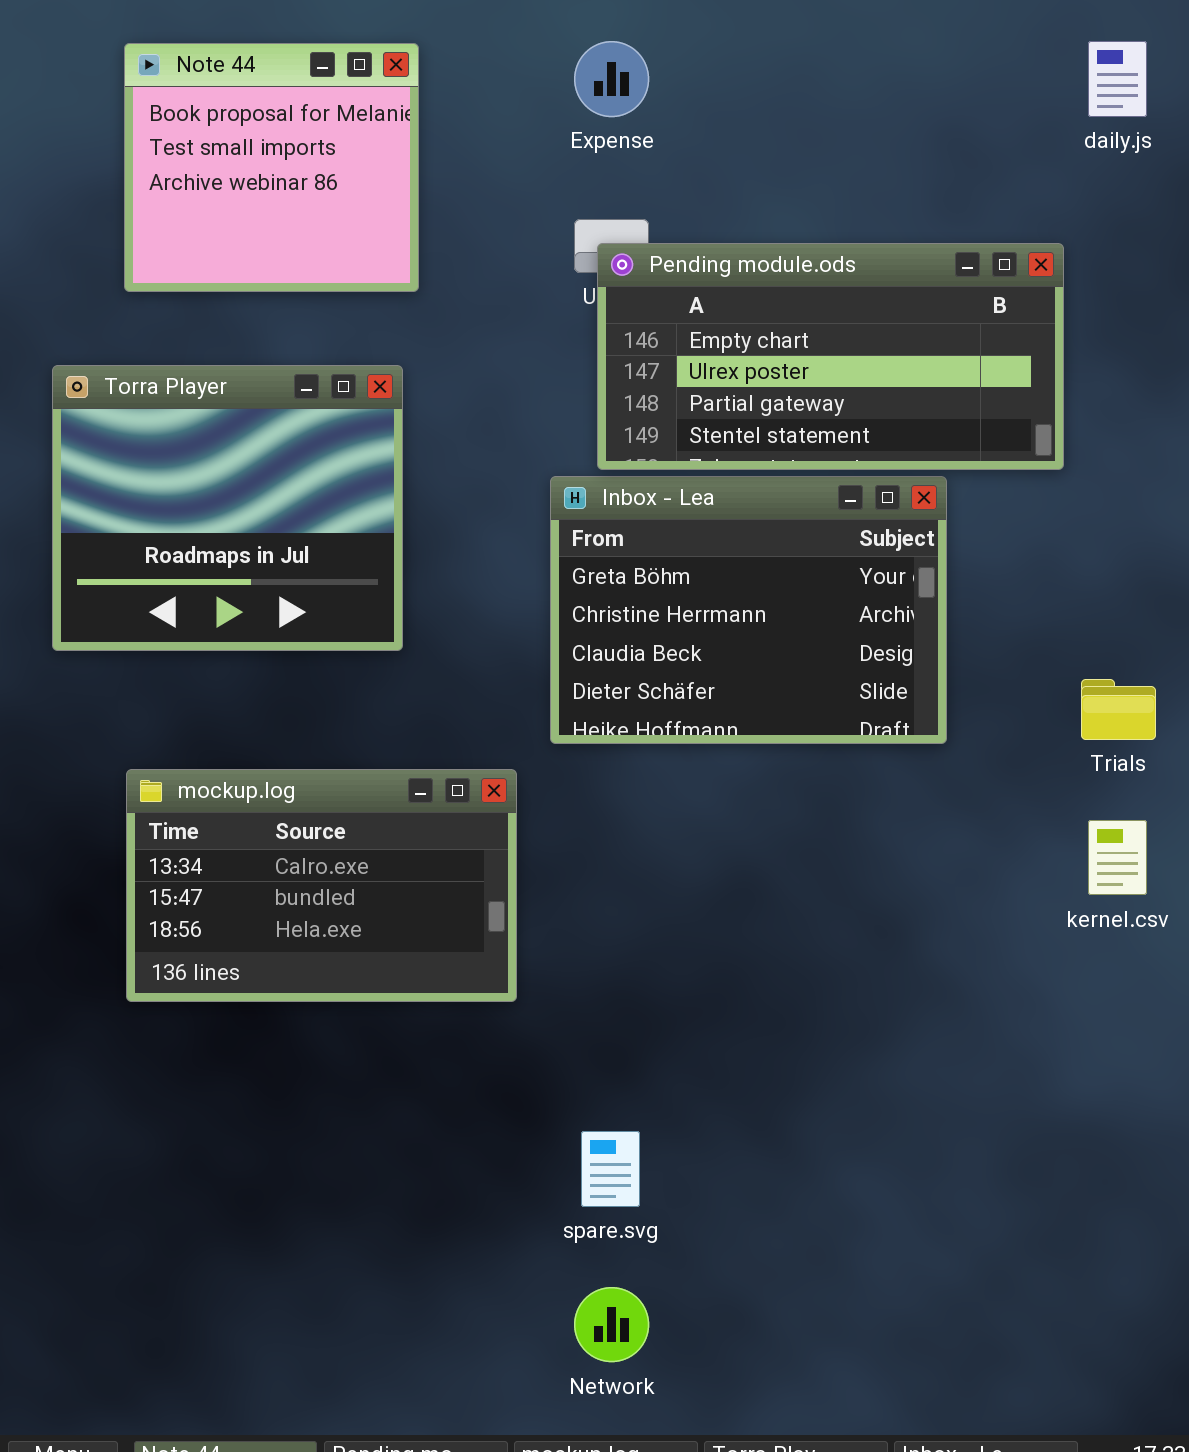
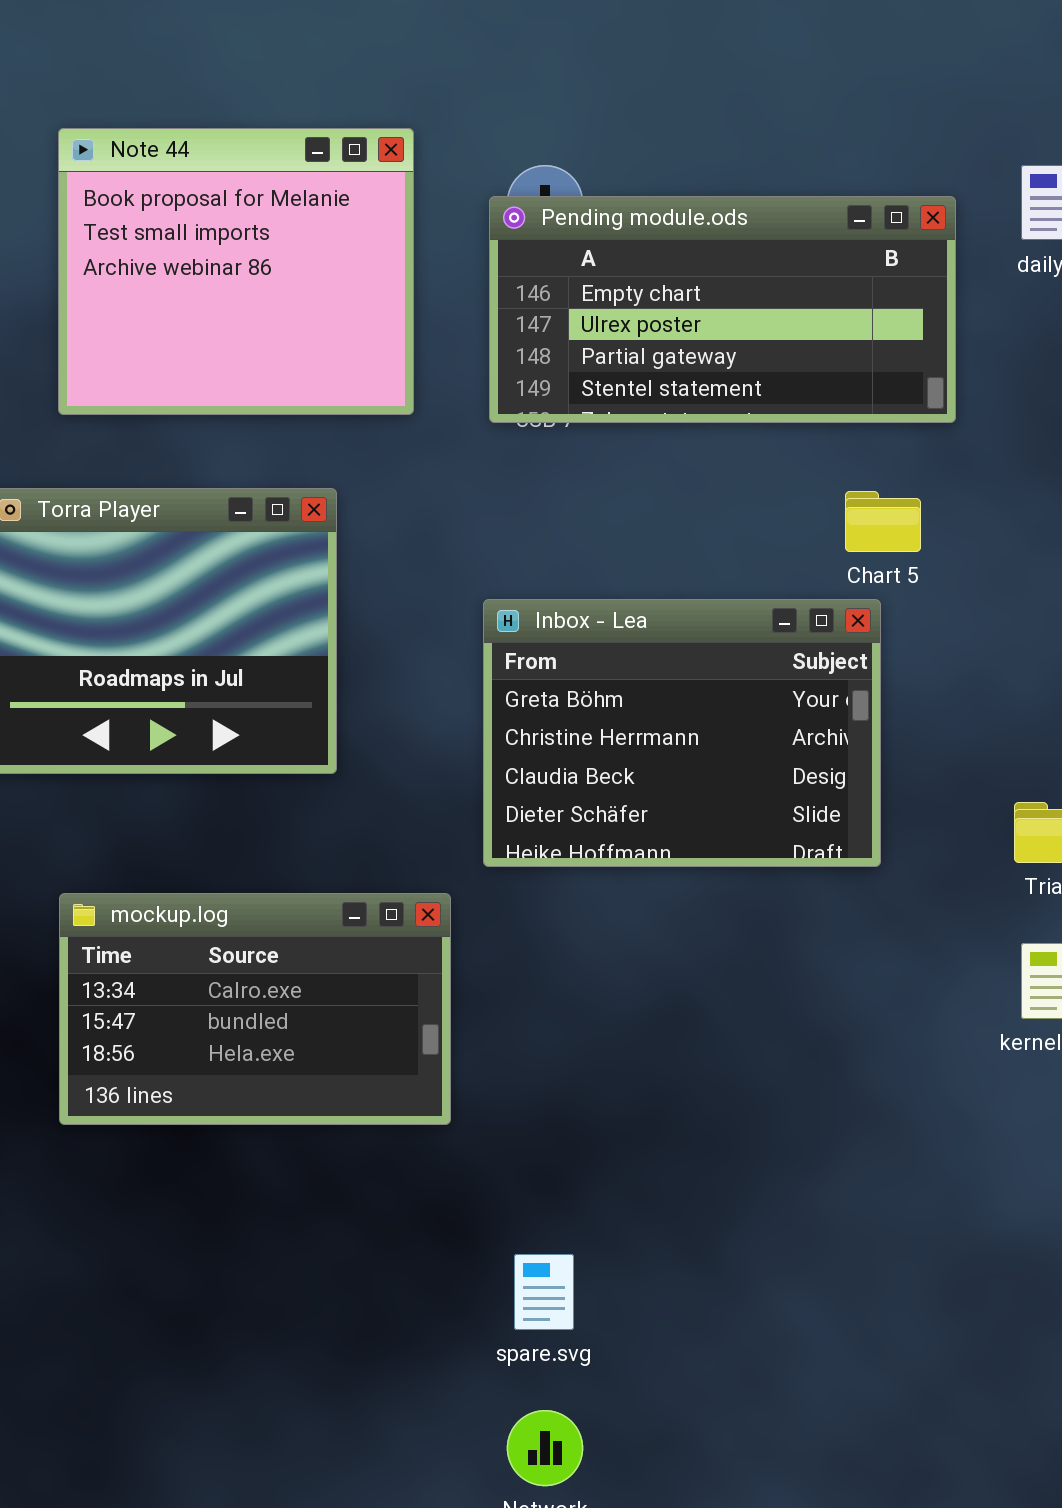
Note 44: [124,43,419,292] -> [58,128,414,415], resized
Pending module.ods: [597,243,1064,470] -> [489,196,956,423], moved

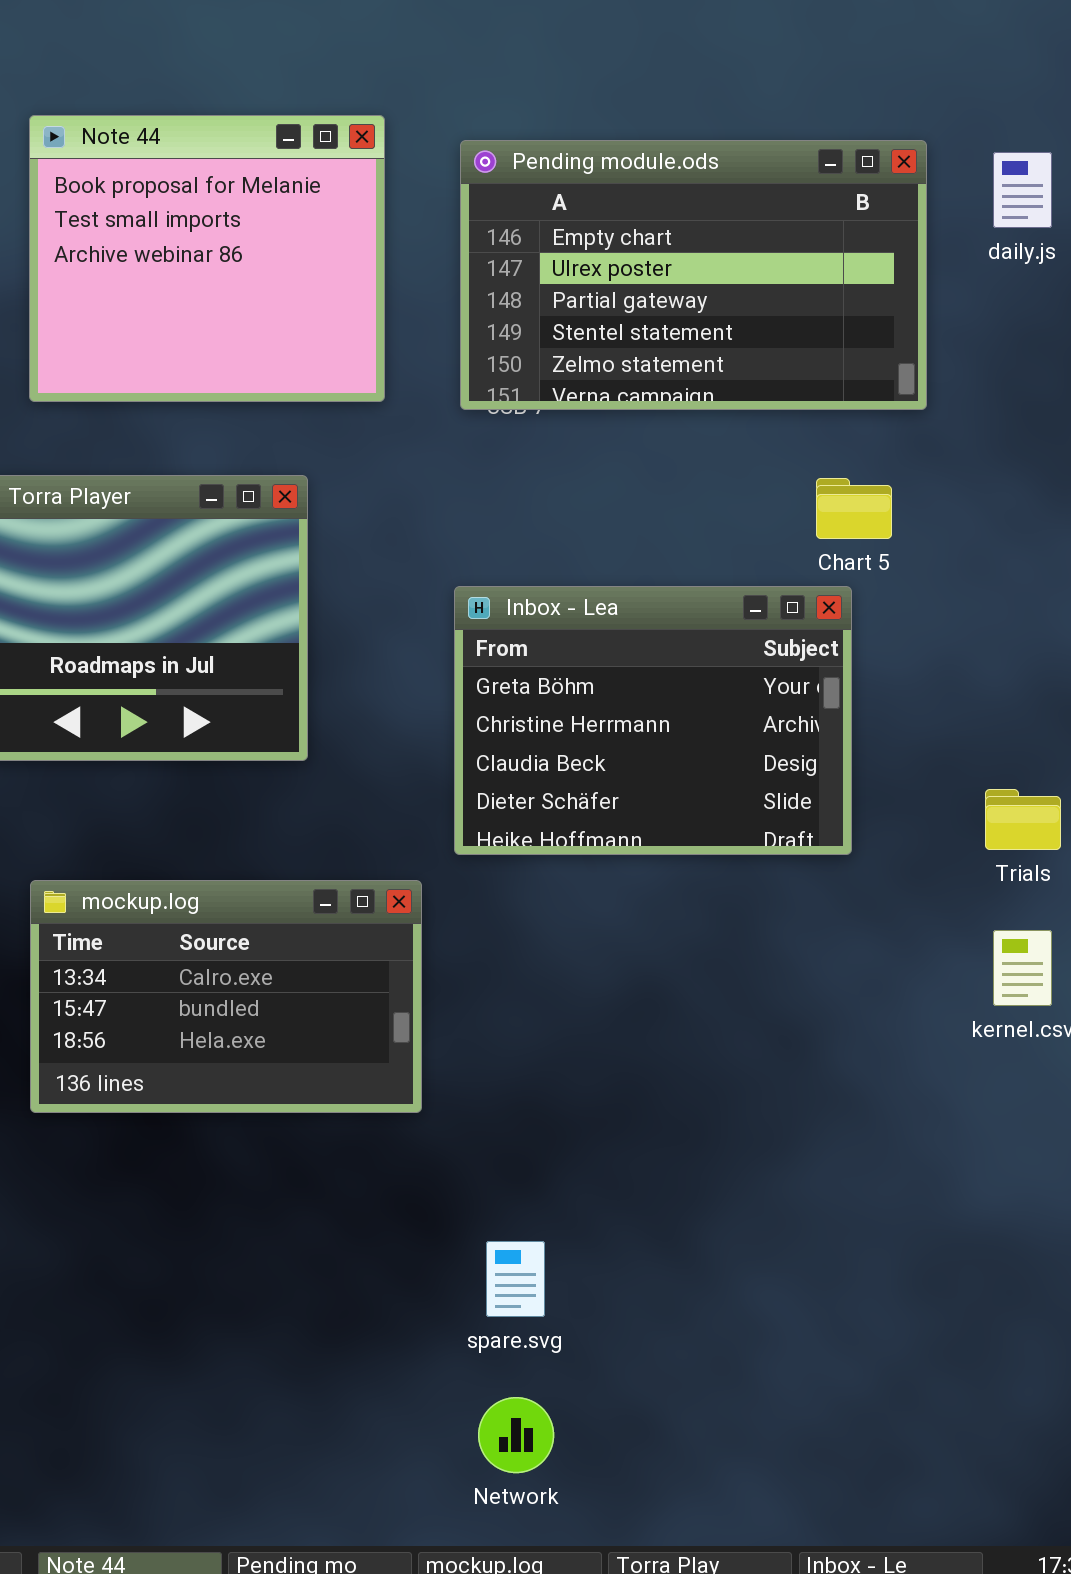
Pending module.ods: [489,196,956,423] -> [460,140,927,410], resized

